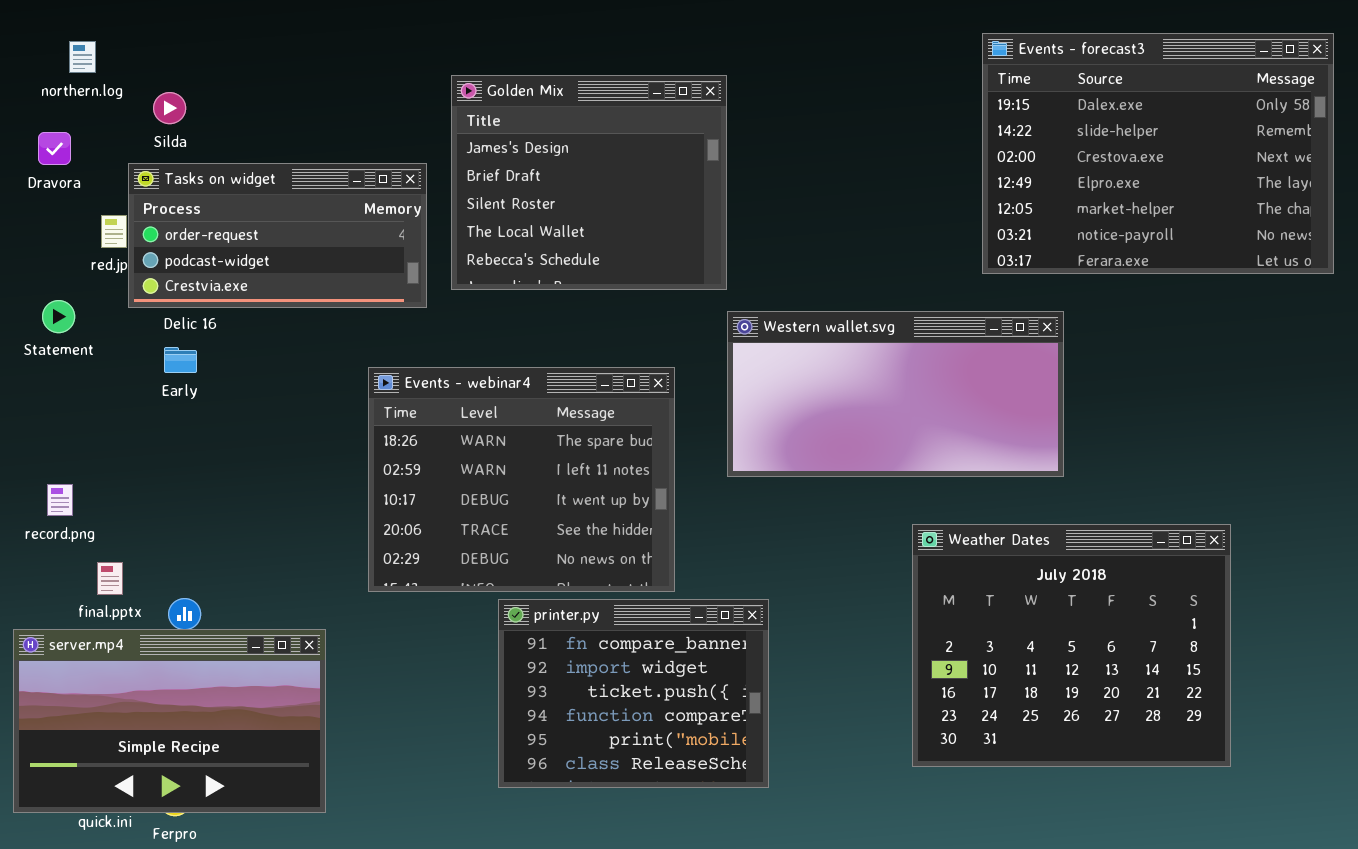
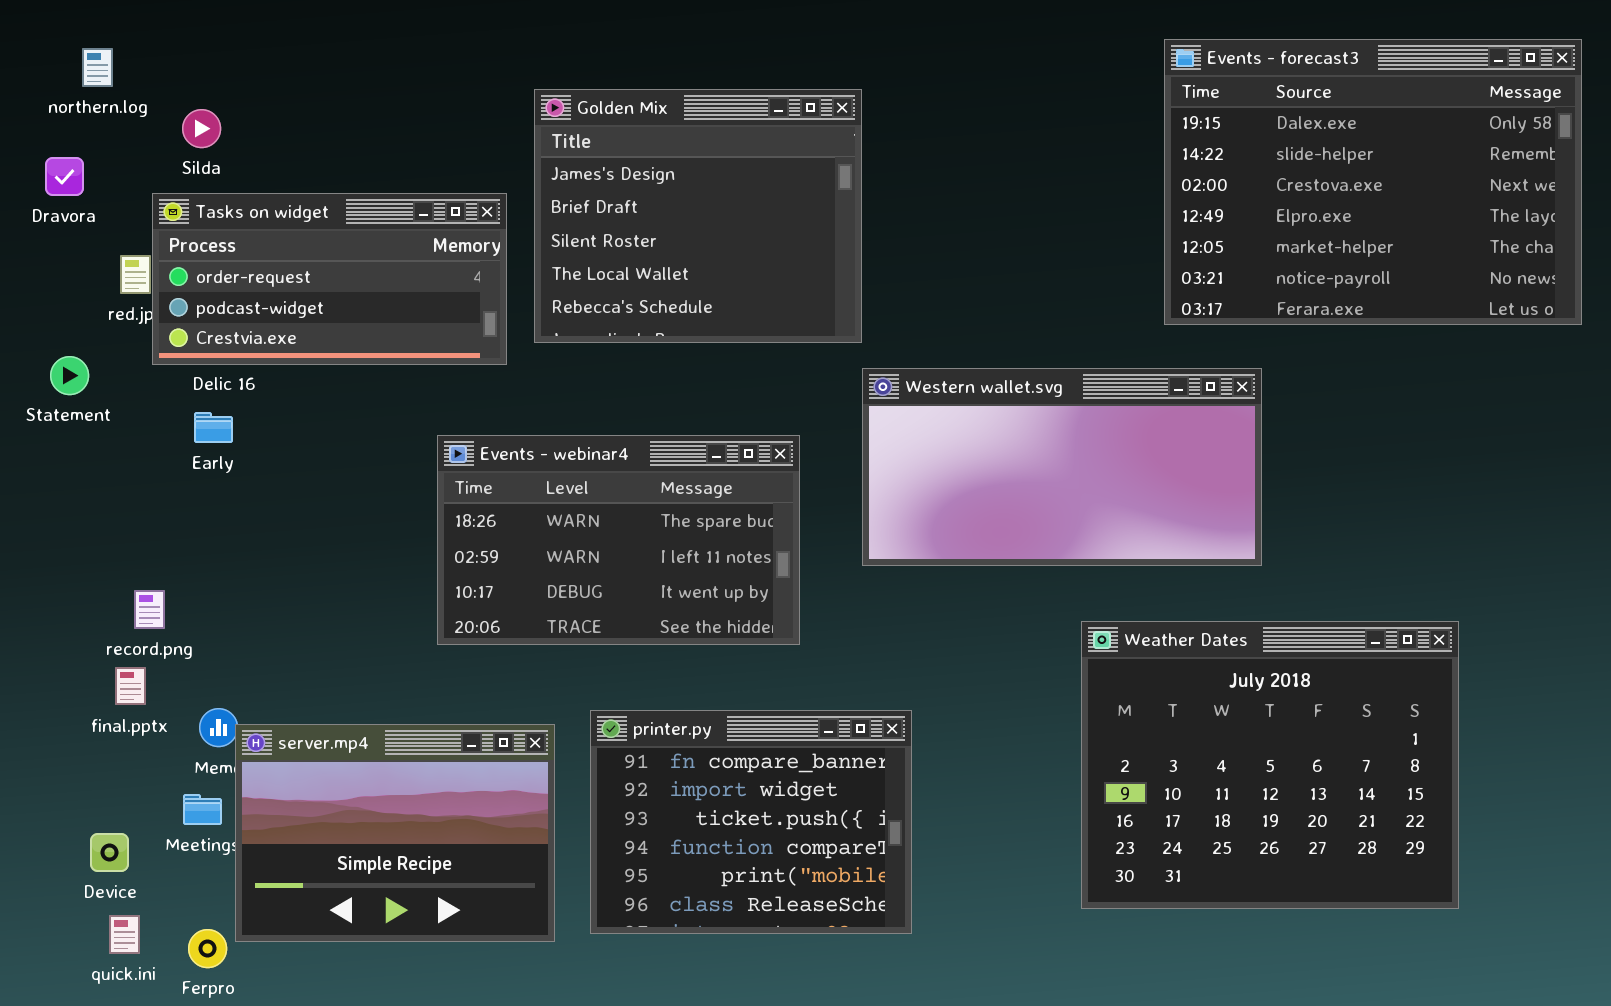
Events - webinar4: [368,367,675,592] -> [437,435,800,645], resized
record.png: [47,484,73,516] -> [134,590,165,629], moved
server.mp4: [13,629,326,813] -> [235,724,555,942], moved, resized

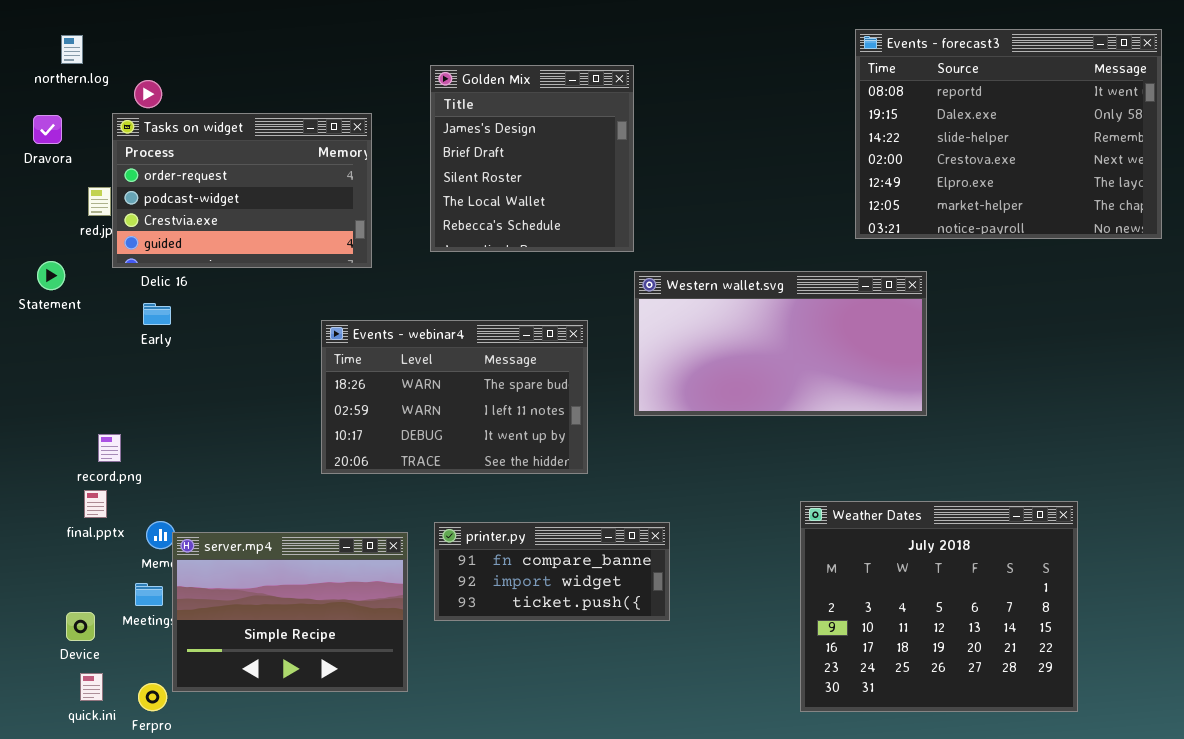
Events - forecast3: [1164,39,1582,325] -> [855,29,1162,239], scrolled up 1 row
Golden Mix: [534,89,862,343] -> [430,65,634,252], resized
Tasks on widget: [152,193,507,365] -> [112,113,372,268], resized
Weather Dates: [1081,621,1459,909] -> [800,501,1078,712], moved
printer.py: [590,710,912,934] -> [434,522,670,621], resized

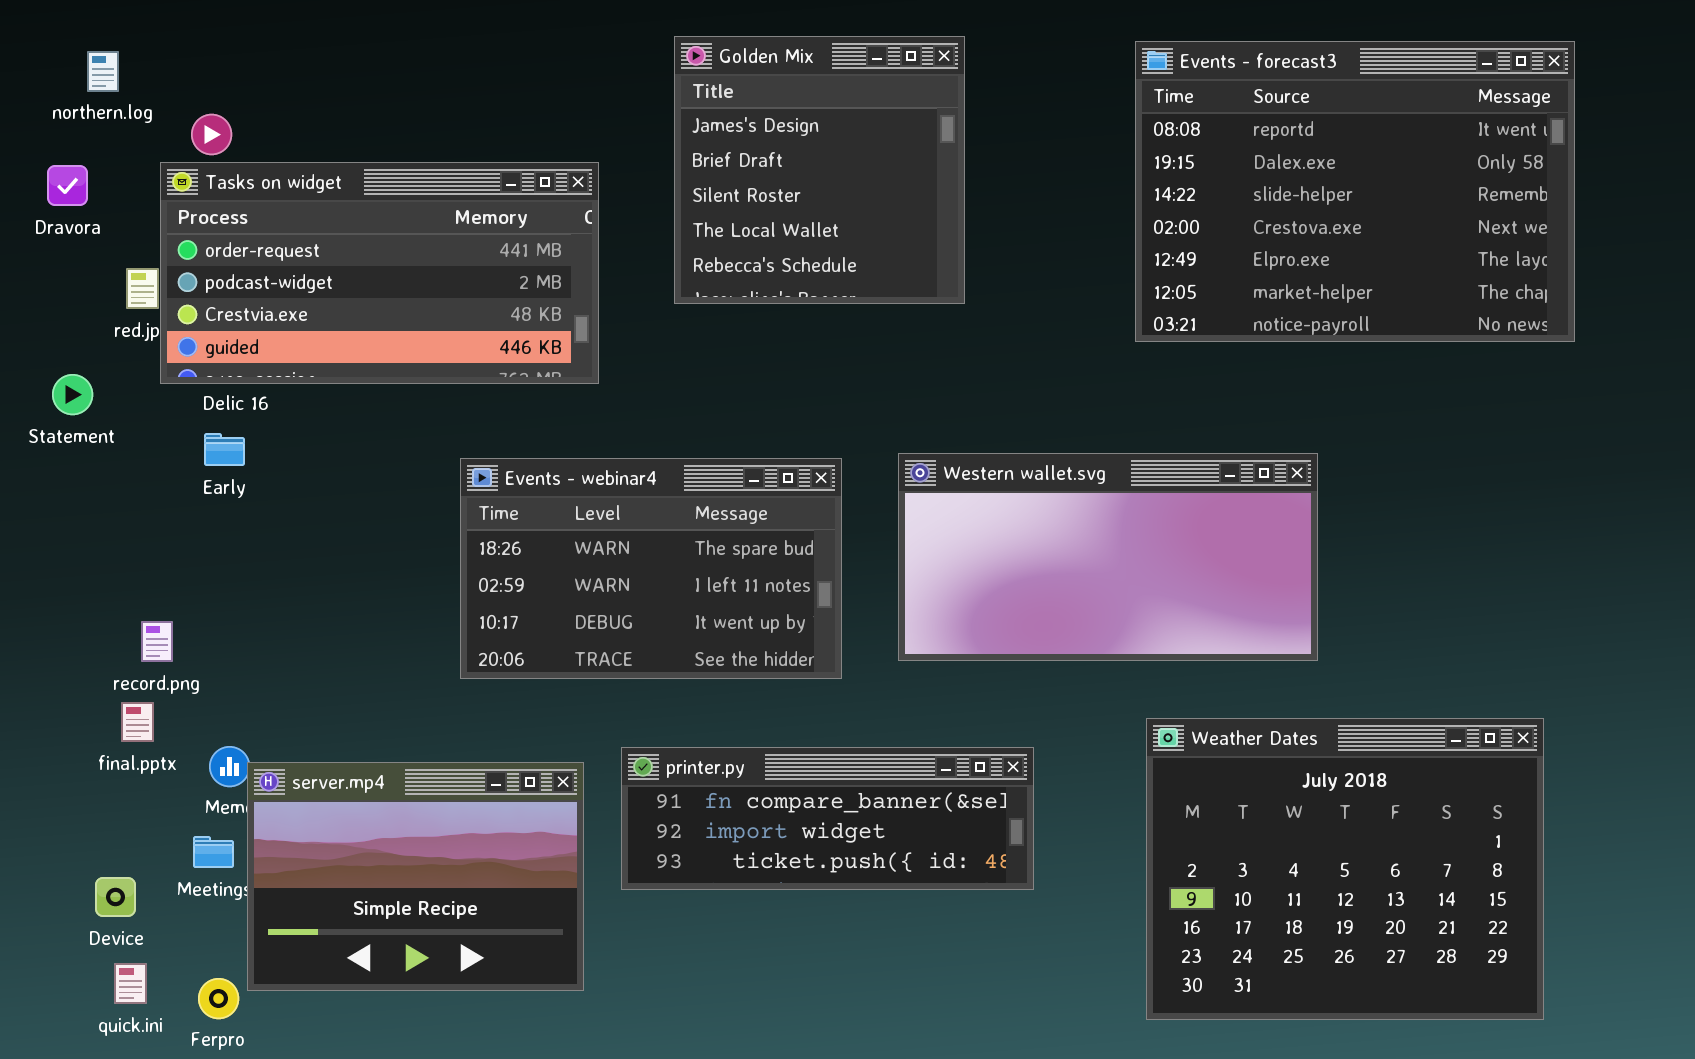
Events - forecast3: [855,29,1162,239] -> [1135,41,1575,342], moved
Golden Mix: [430,65,634,252] -> [674,36,965,304], moved
Tasks on widget: [112,113,372,268] -> [160,162,599,384], resized
Western wallet.svg: [634,271,927,416] -> [898,453,1318,661], moved
printer.py: [434,522,670,621] -> [621,747,1034,890], resized

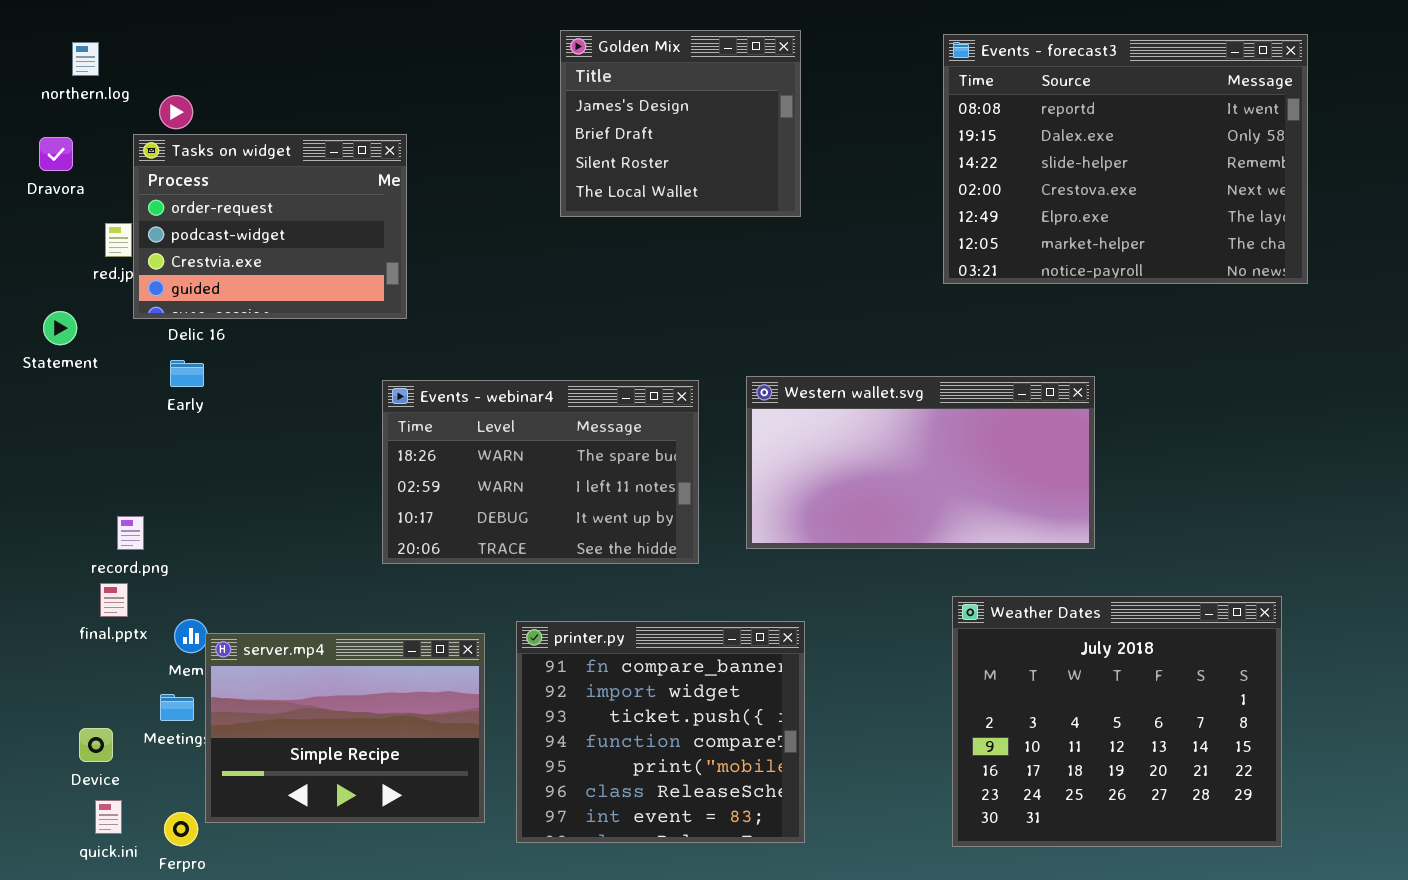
Golden Mix: [674,36,965,304] -> [560,30,801,217], resized
Tasks on widget: [160,162,599,384] -> [133,134,407,319], resized
printer.py: [621,747,1034,890] -> [516,621,805,843], resized

